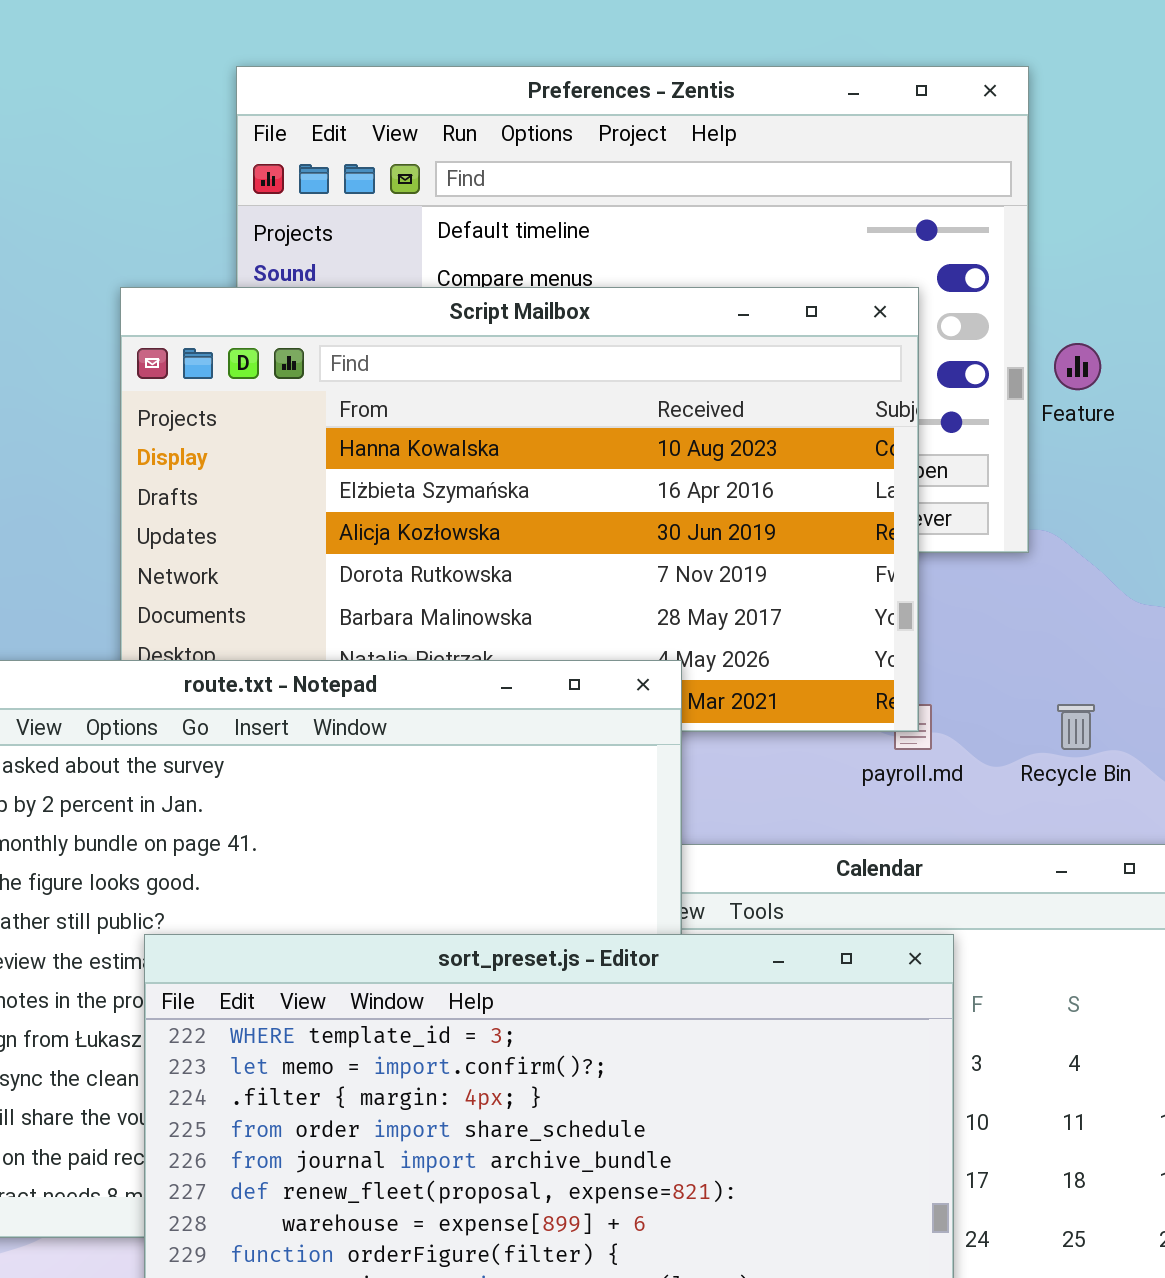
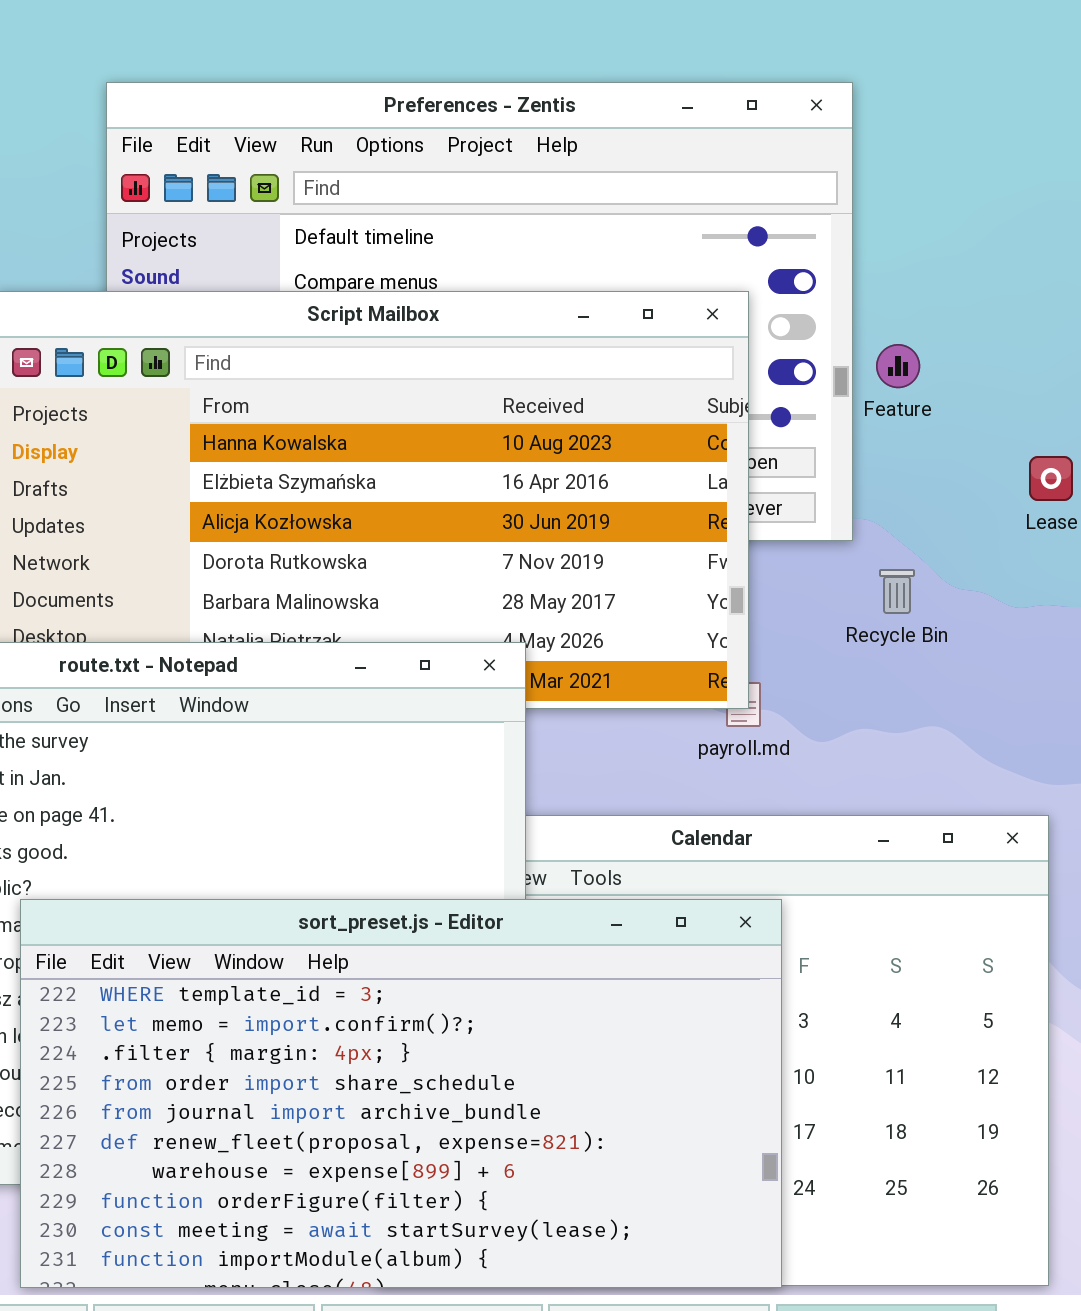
Recycle Bin: [1057,704,1095,750] -> [879,569,915,614], moved

